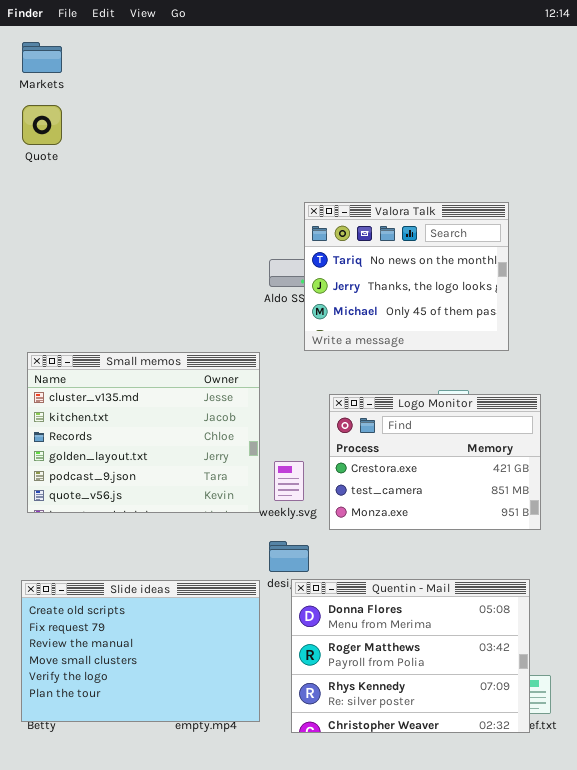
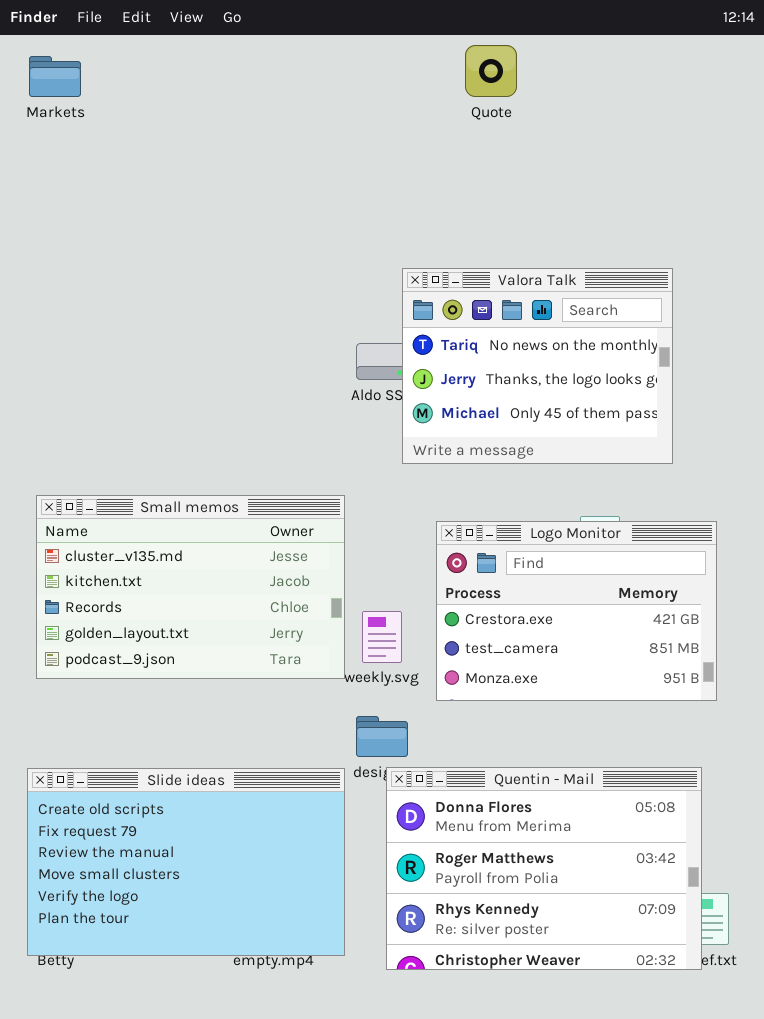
Quote: [22,105,62,145] -> [465,45,517,97], moved
Small memos: [27,352,260,513] -> [36,495,345,679], resized

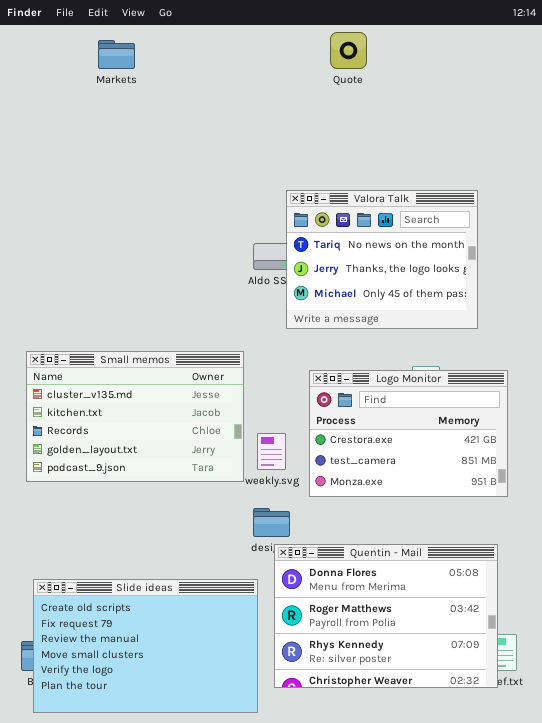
Markets: [29,56,81,97] -> [98,40,135,69], moved
Slide ideas: [27,768,345,956] -> [33,579,258,713], moved

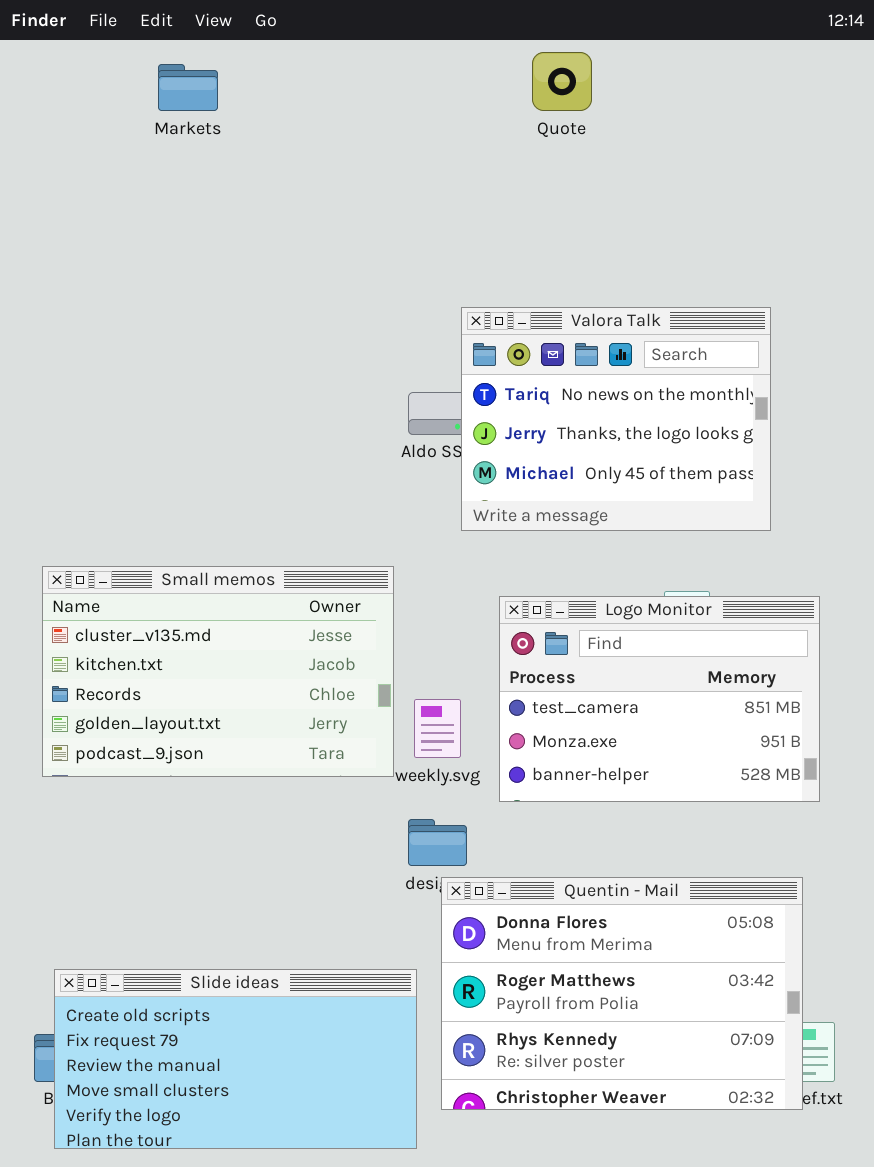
Logo Monitor: [309,370,508,497] -> [499,596,820,802], scrolled down 1 row
Slide ideas: [33,579,258,713] -> [54,969,417,1149], resized

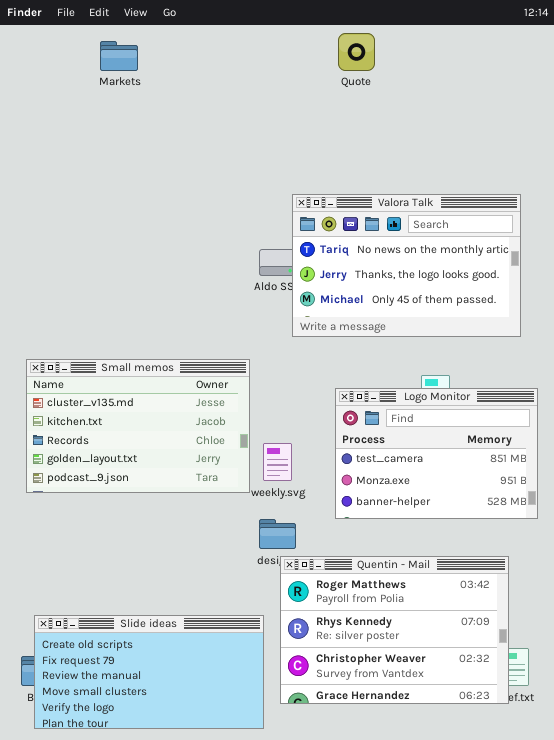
Valora Talk: [461,307,771,531] -> [292,194,521,337], resized
Logo Monitor: [499,596,820,802] -> [335,388,538,519], moved
Quentin - Mail: [441,877,803,1110] -> [280,556,509,704], scrolled down 1 row

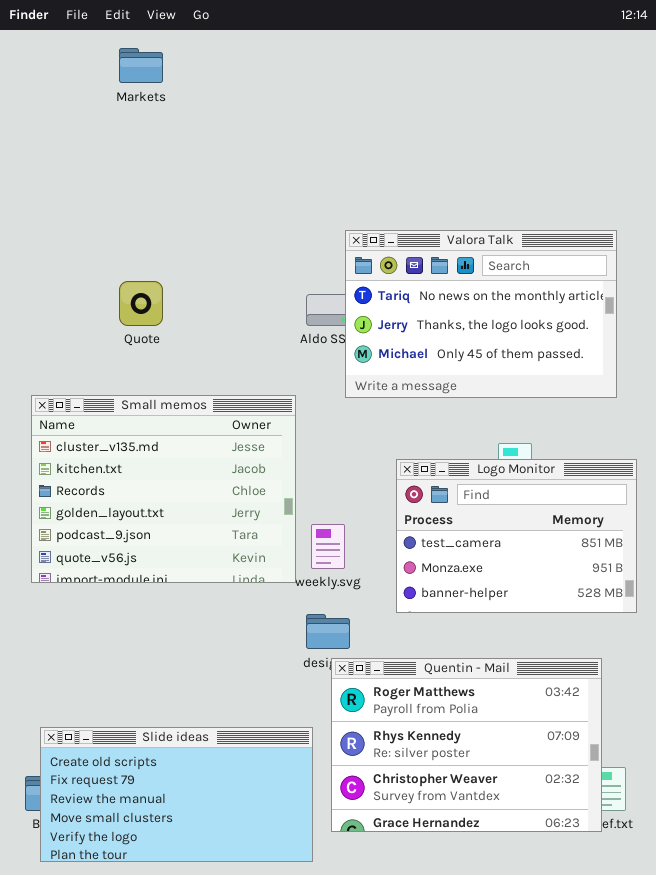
Quote: [338,33,375,71] -> [119,281,163,326], moved
Small memos: [26,359,250,493] -> [31,395,296,583], resized

